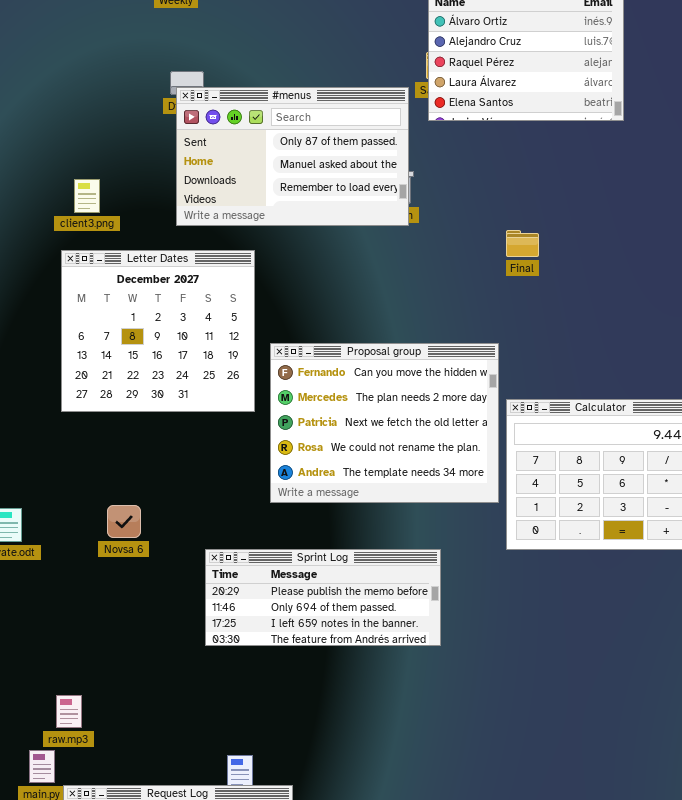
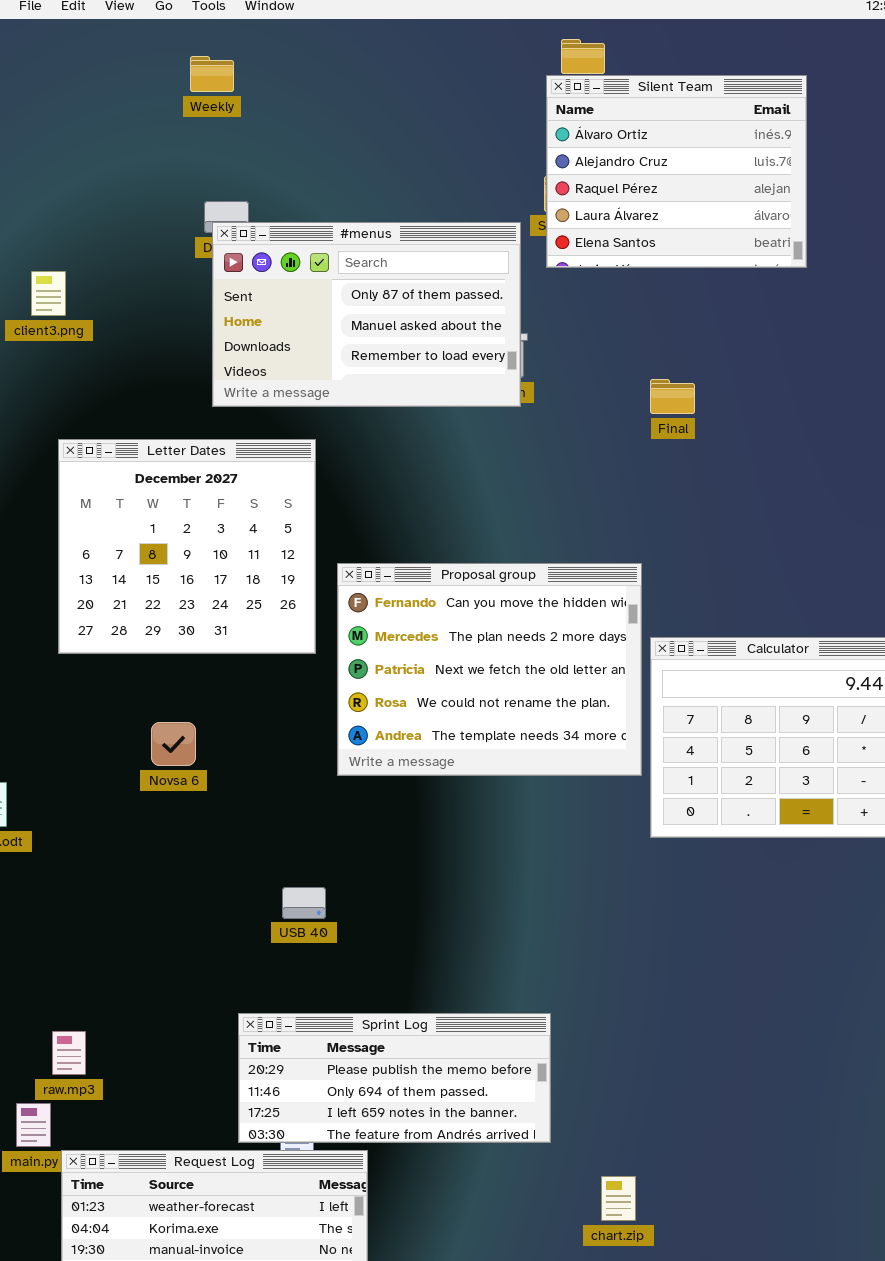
client3.png: [74,179,100,213] -> [31,271,66,316], moved
Final: [506,230,539,257] -> [650,379,695,414], moved
Novsa 6: [107,505,141,538] -> [151,722,196,766], moved
Sprint Log: [205,549,441,646] -> [238,1013,551,1143], moved

